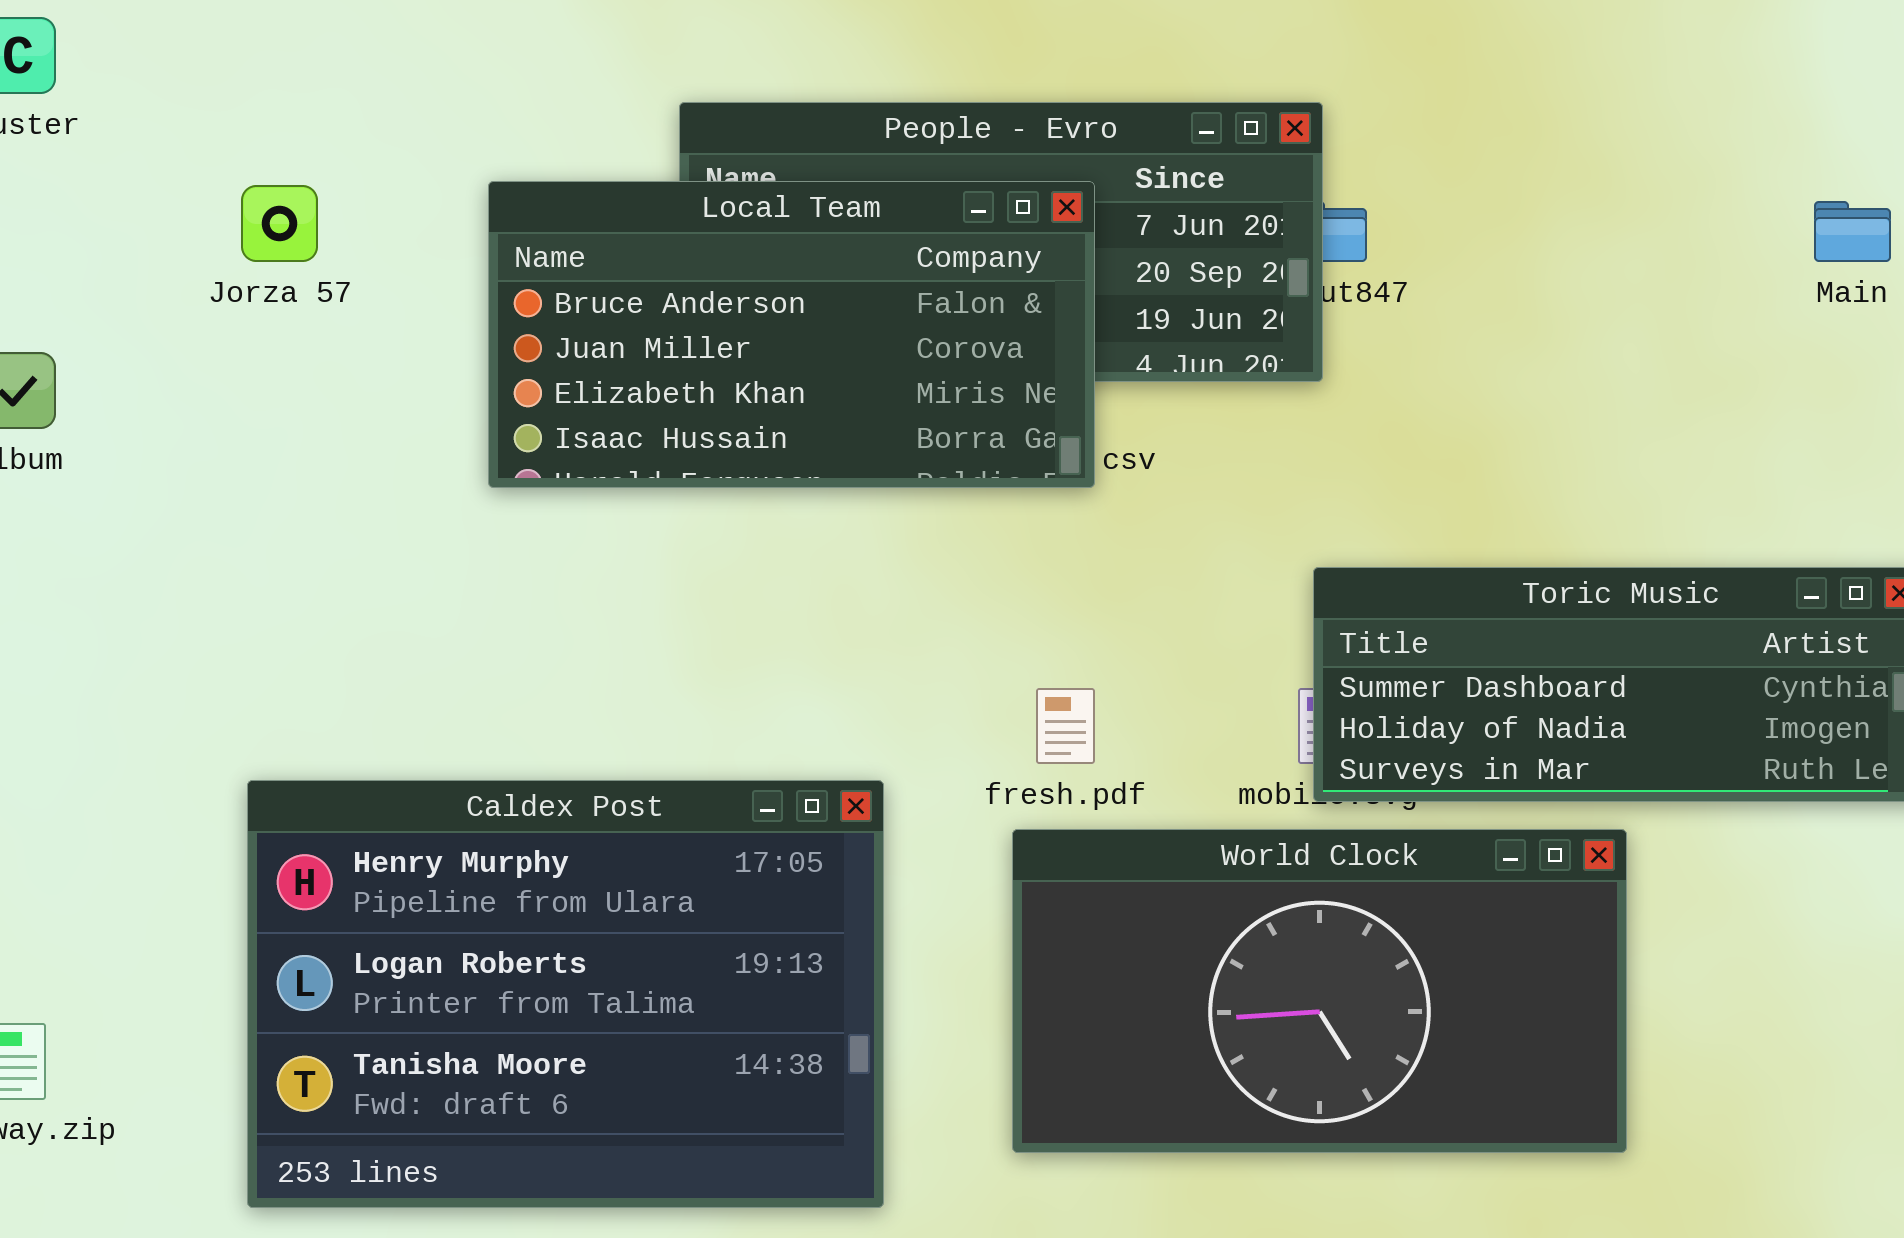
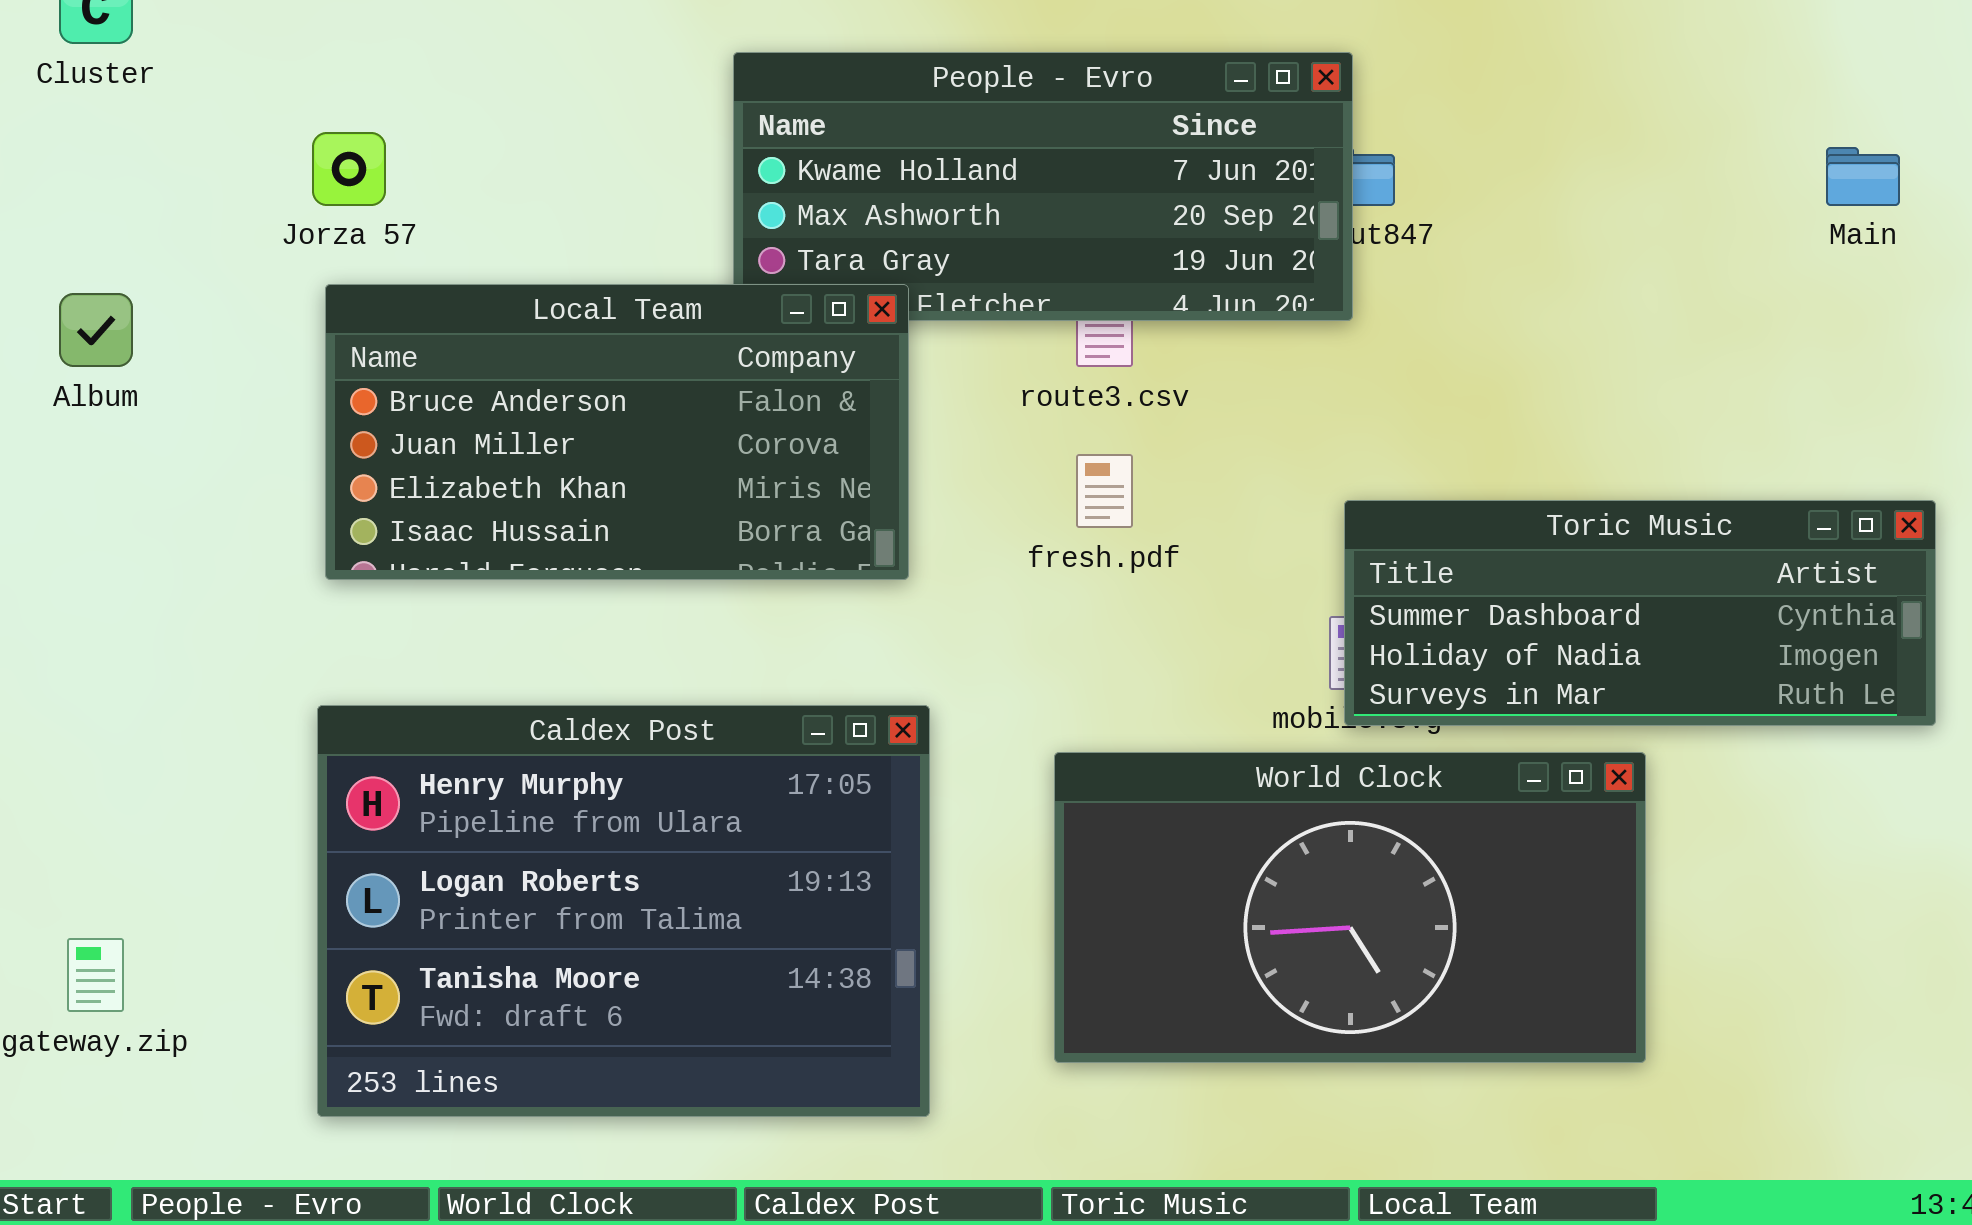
Local Team: [488,181,1095,488] -> [325,284,909,580], moved
fresh.pdf: [1036,688,1095,764] -> [1076,454,1133,528], moved

